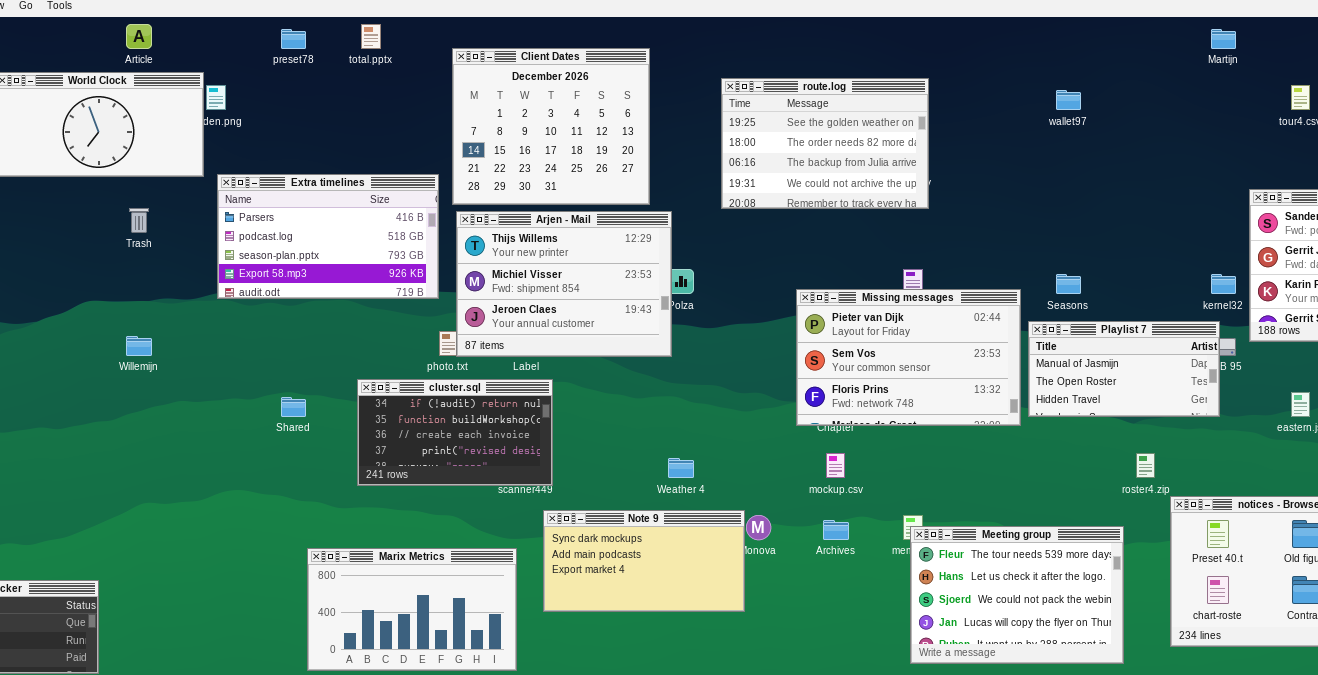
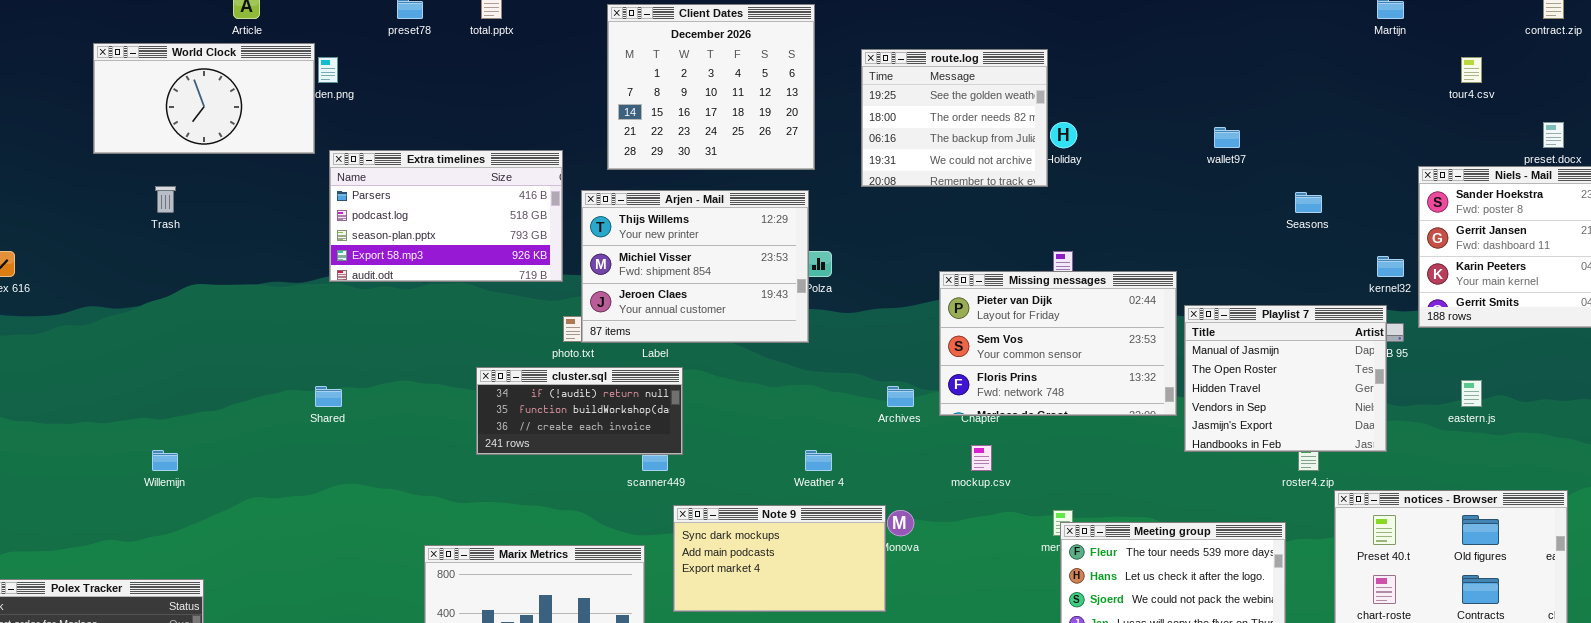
Client Dates: [452,48,650,205] -> [607,4,815,170], moved
route.log: [721,78,929,209] -> [861,49,1048,187], resized
wallet97: [1056,90,1081,110] -> [1214,127,1240,148], moved
Trash: [129,208,149,233] -> [155,186,176,213], moved
Seasons: [1056,274,1081,294] -> [1295,192,1322,213], moved
Playlist 7: [1028,321,1220,417] -> [1184,305,1387,452], resized
Willemijn: [126,336,152,356] -> [152,450,178,471], moved
cluster.sql: [357,379,553,486] -> [476,367,683,455], resized
Shared: [281,397,306,417] -> [315,386,342,407], moved
Archives: [823,520,849,540] -> [887,386,914,407], moved

